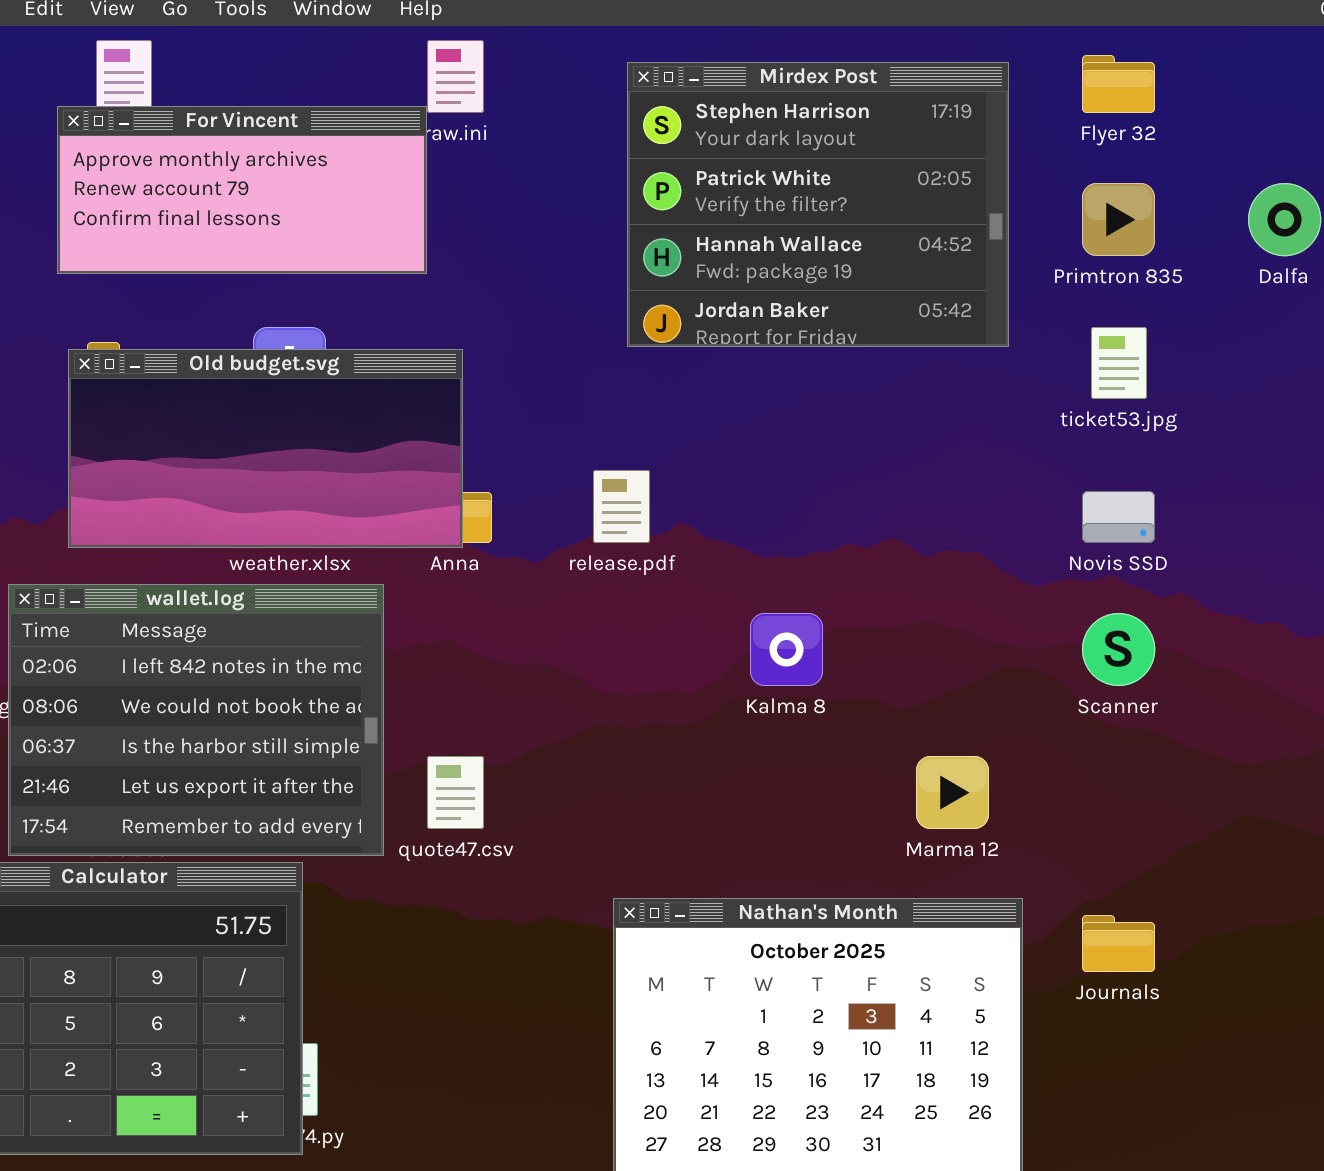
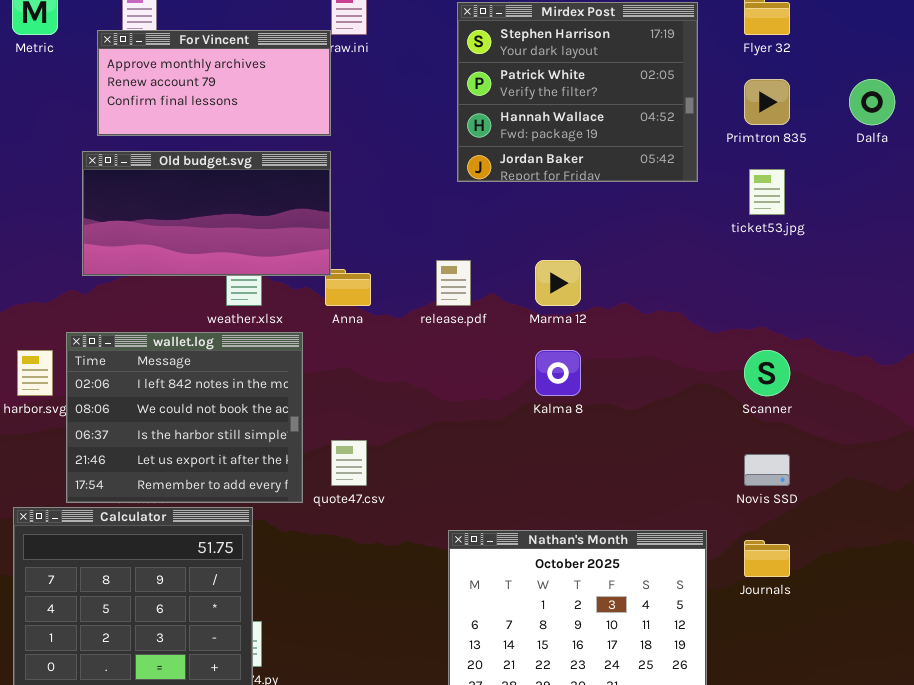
Old budget.svg: [68,349,463,548] -> [82,151,331,276], moved
Novis SSD: [1082,491,1155,543] -> [744,454,790,486], moved
Marma 12: [916,756,989,829] -> [535,260,581,306], moved

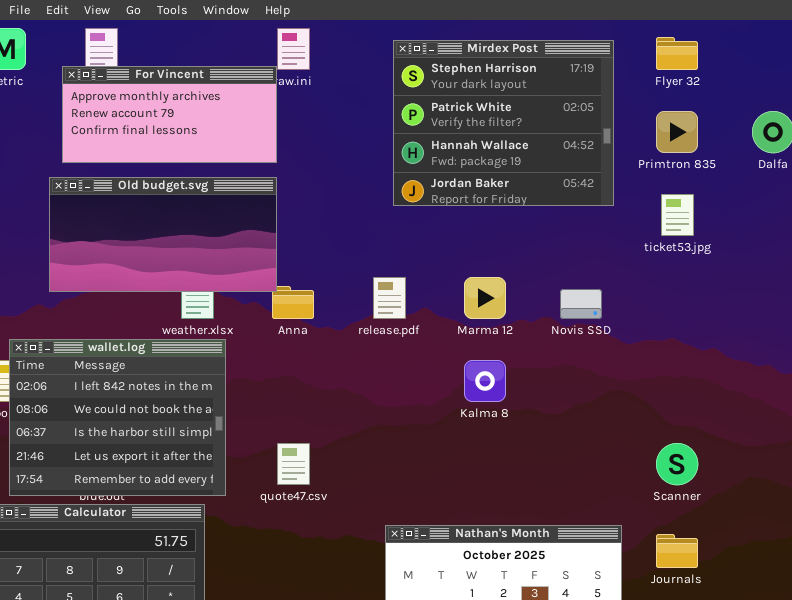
wallet.log: [66,332,303,503] -> [9,339,226,496], moved
Scanner: [744,350,790,396] -> [656,443,698,485], moved
Novis SSD: [744,454,790,486] -> [560,289,602,319], moved

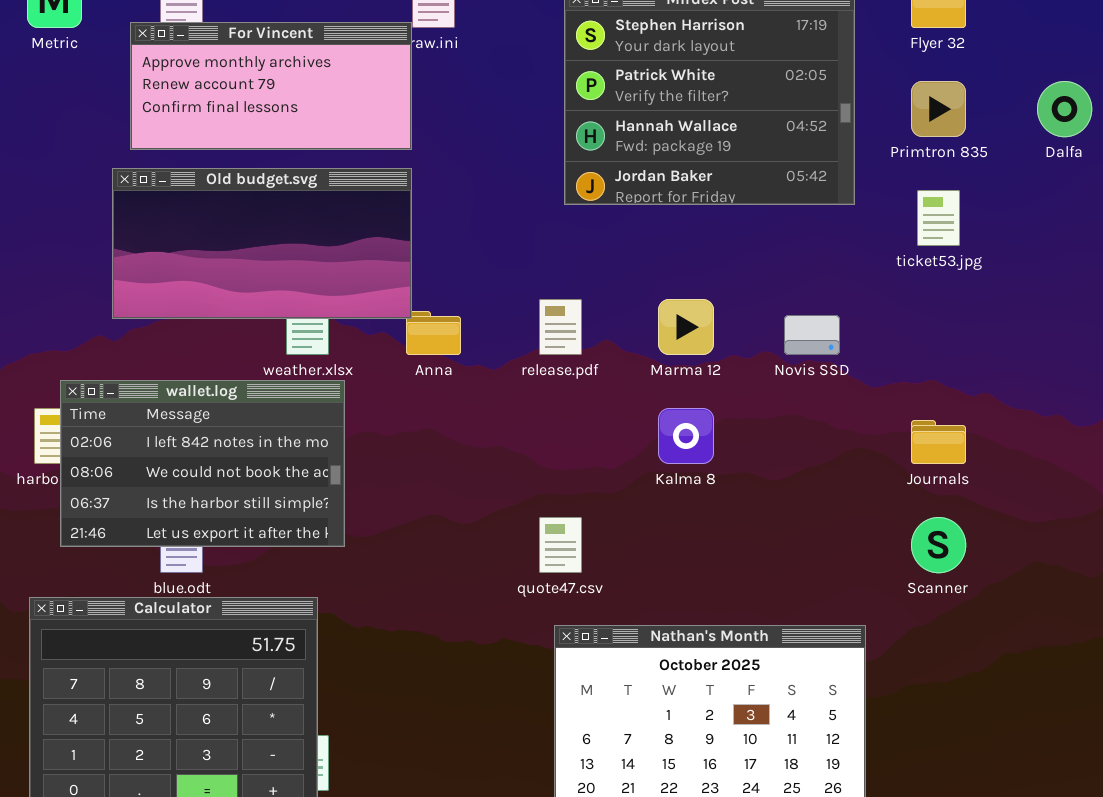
wallet.log: [9,339,226,496] -> [60,380,345,547], resized
quote47.csv: [277,443,310,485] -> [539,517,582,573], moved
Journals: [656,534,698,568] -> [911,420,966,464], moved

